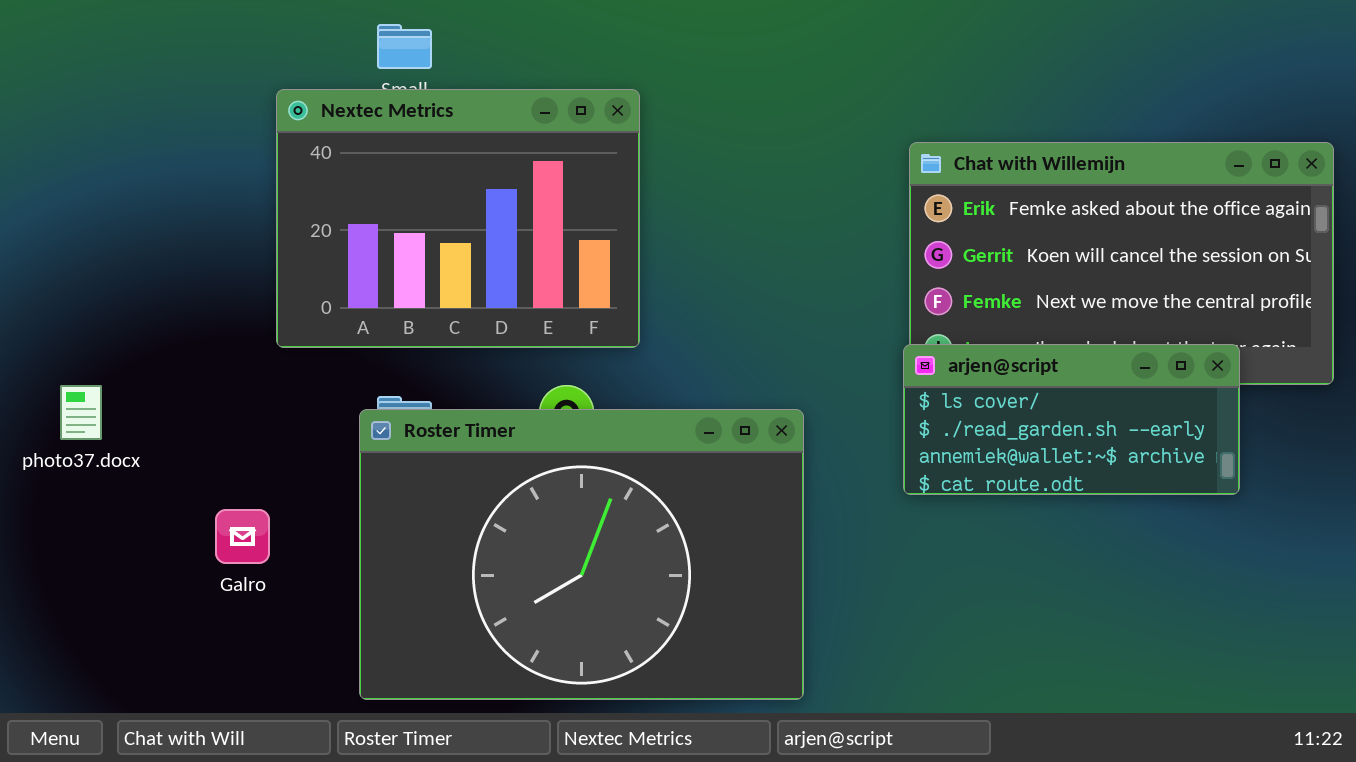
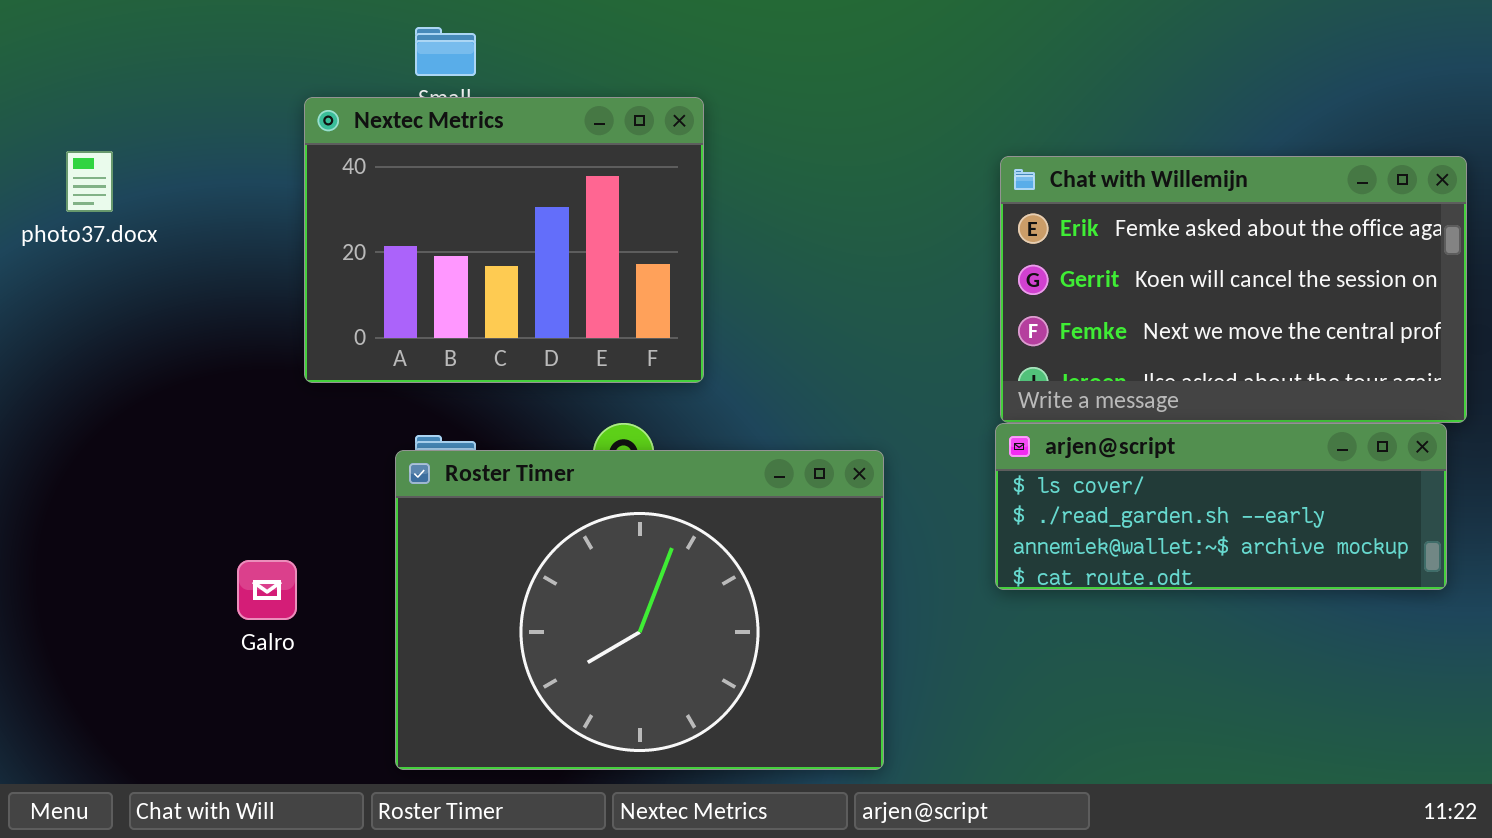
arjen@script: [903,344,1240,495] -> [995,423,1447,590], moved, resized
photo37.docx: [60,385,102,440] -> [66,151,113,212], moved

